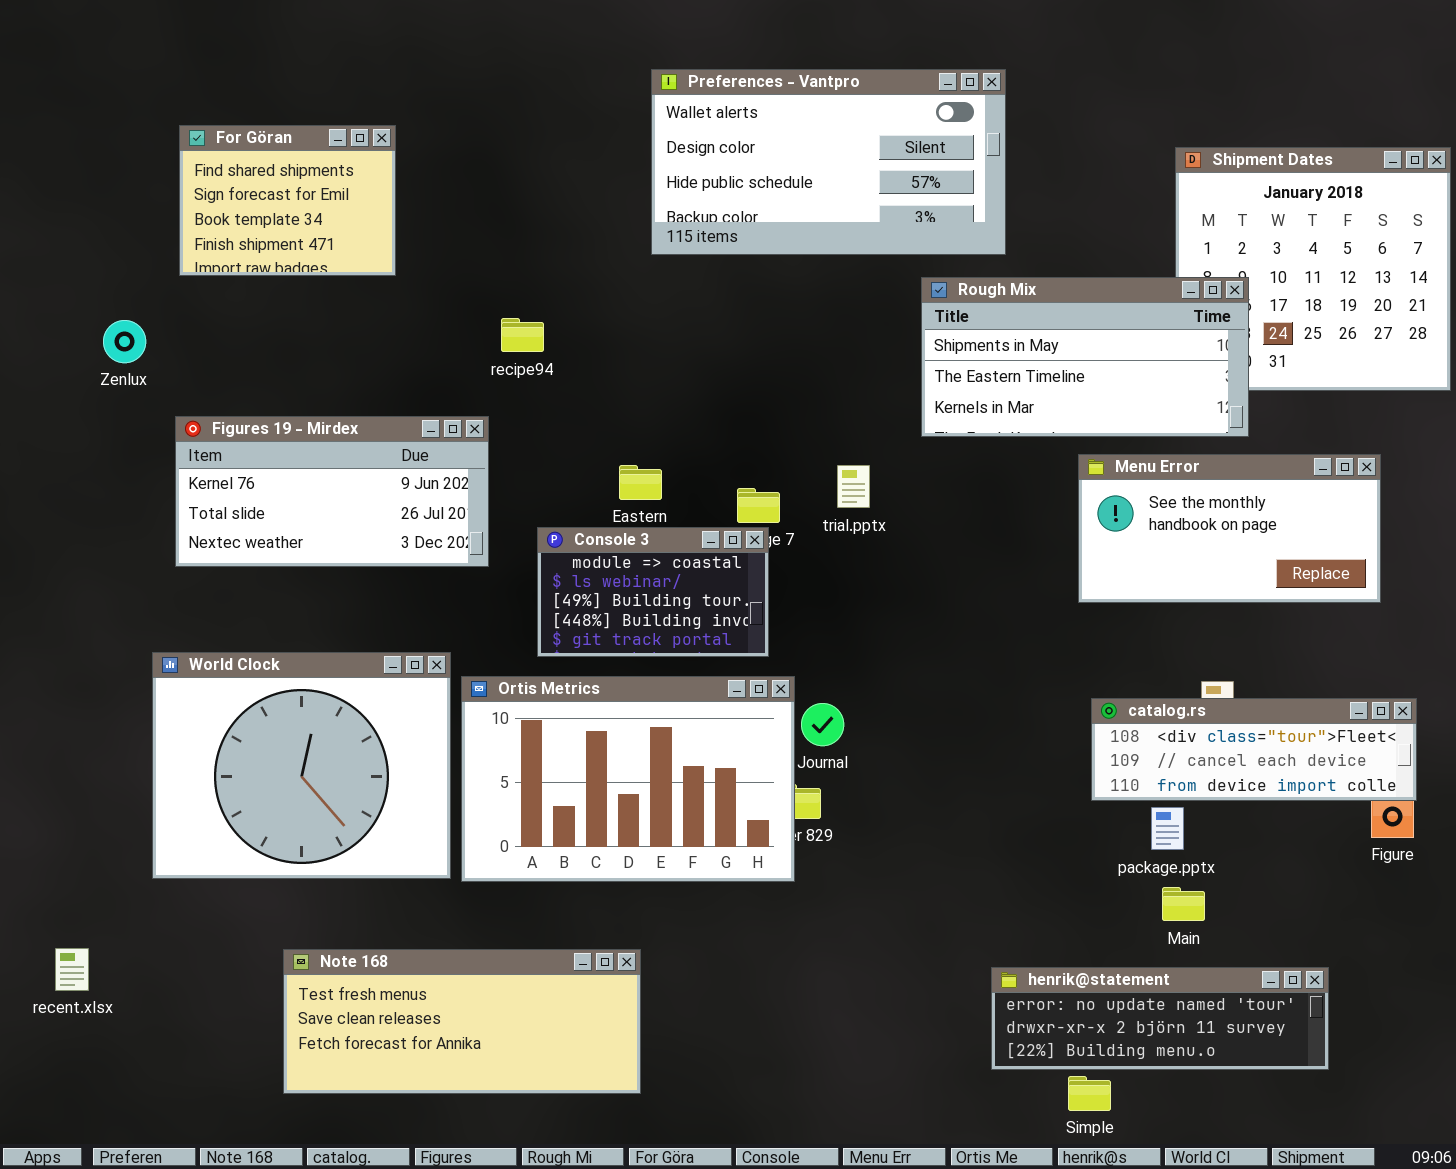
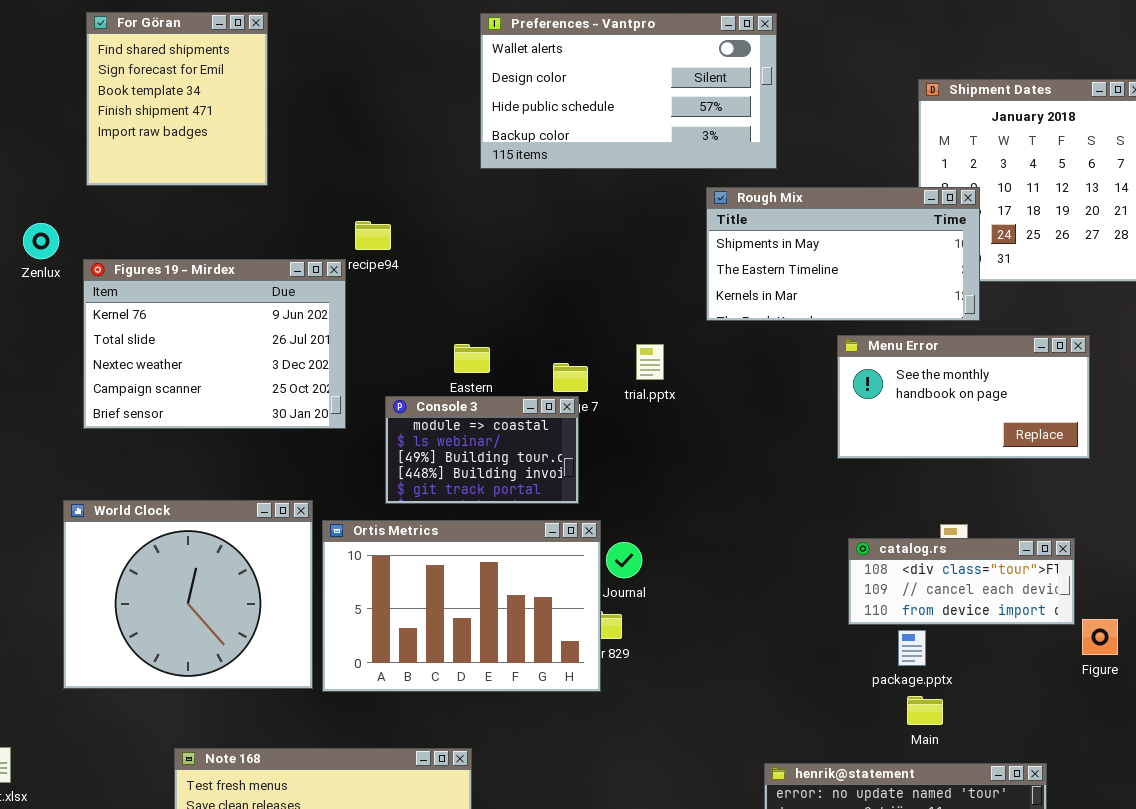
For Göran: [179,125,396,276] -> [86,12,268,186], resized
Figures 19 - Mirdex: [175,416,489,567] -> [83,259,346,429], resized
catalog.rs: [1091,698,1417,801] -> [848,538,1075,625], resized

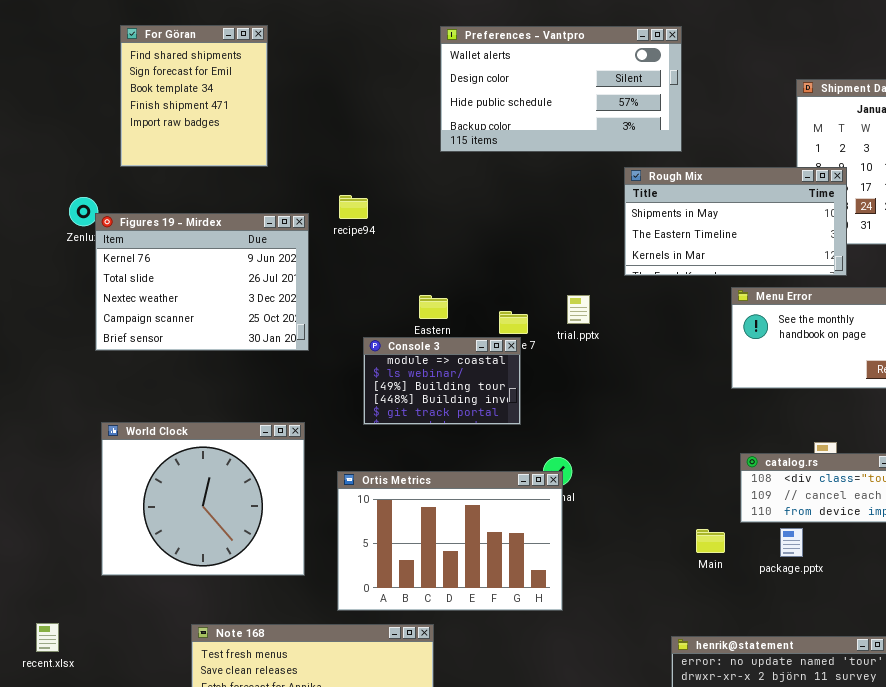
Figures 19 - Mirdex: [83,259,346,429] -> [95,213,309,351], moved
Ortis Metrics: [322,520,601,692] -> [337,471,563,611], moved
Main: [907,696,943,725] -> [696,529,725,553], moved

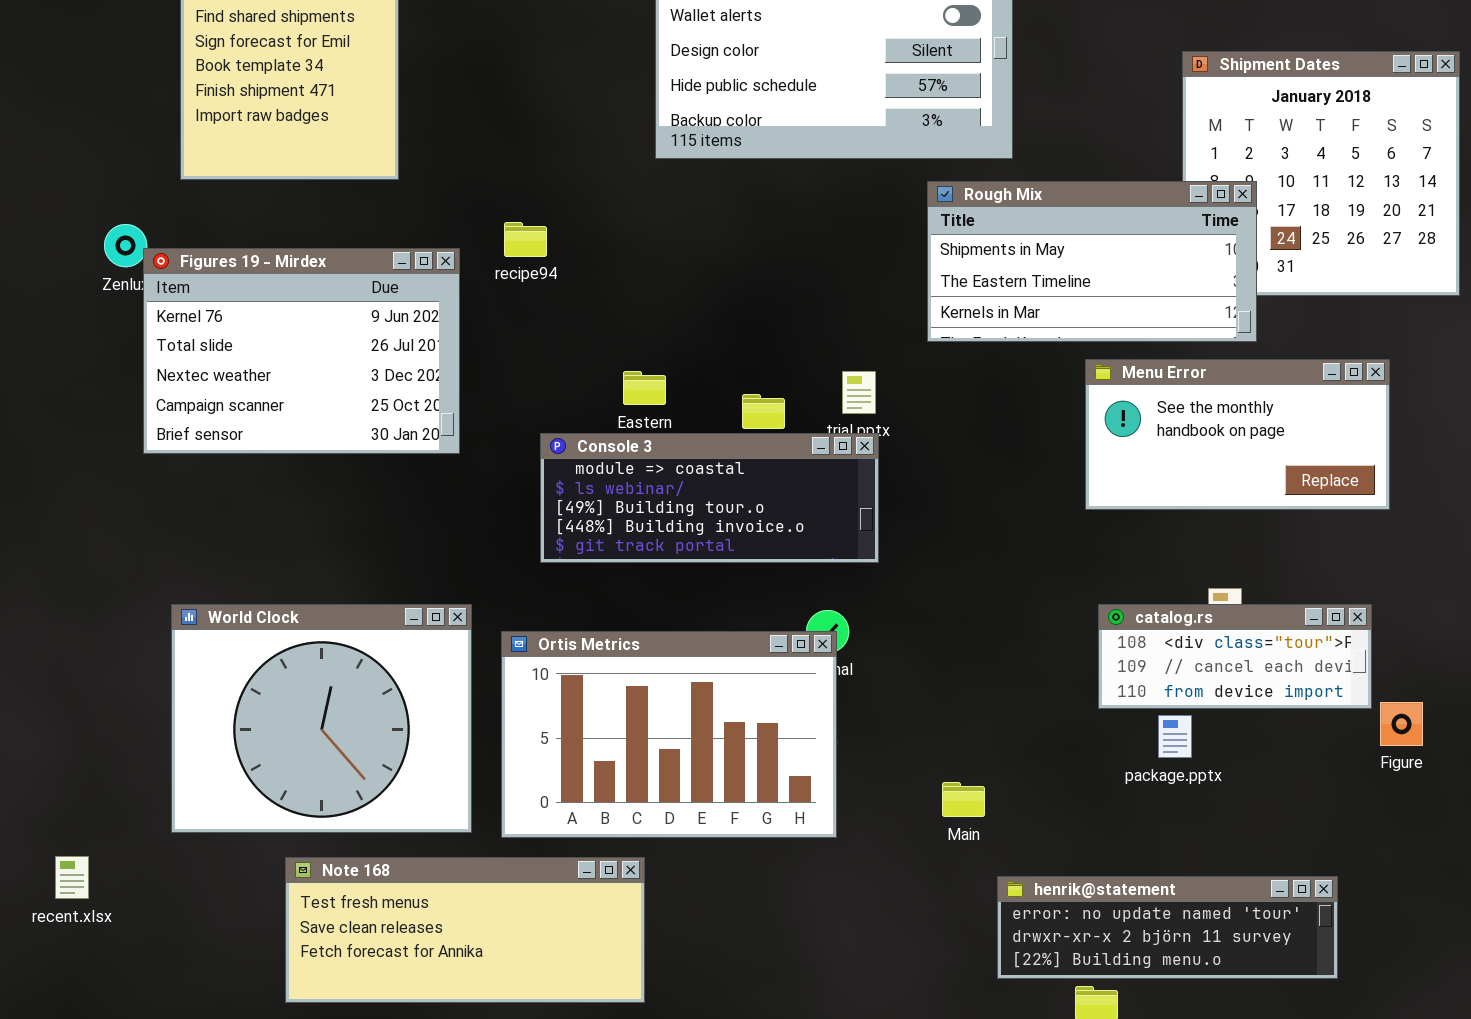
Console 3: [363,337,521,425] -> [540,433,879,563], resized
World Clock: [101,422,305,576] -> [171,604,472,833], moved
Main: [696,529,725,553] -> [942,782,985,817], moved

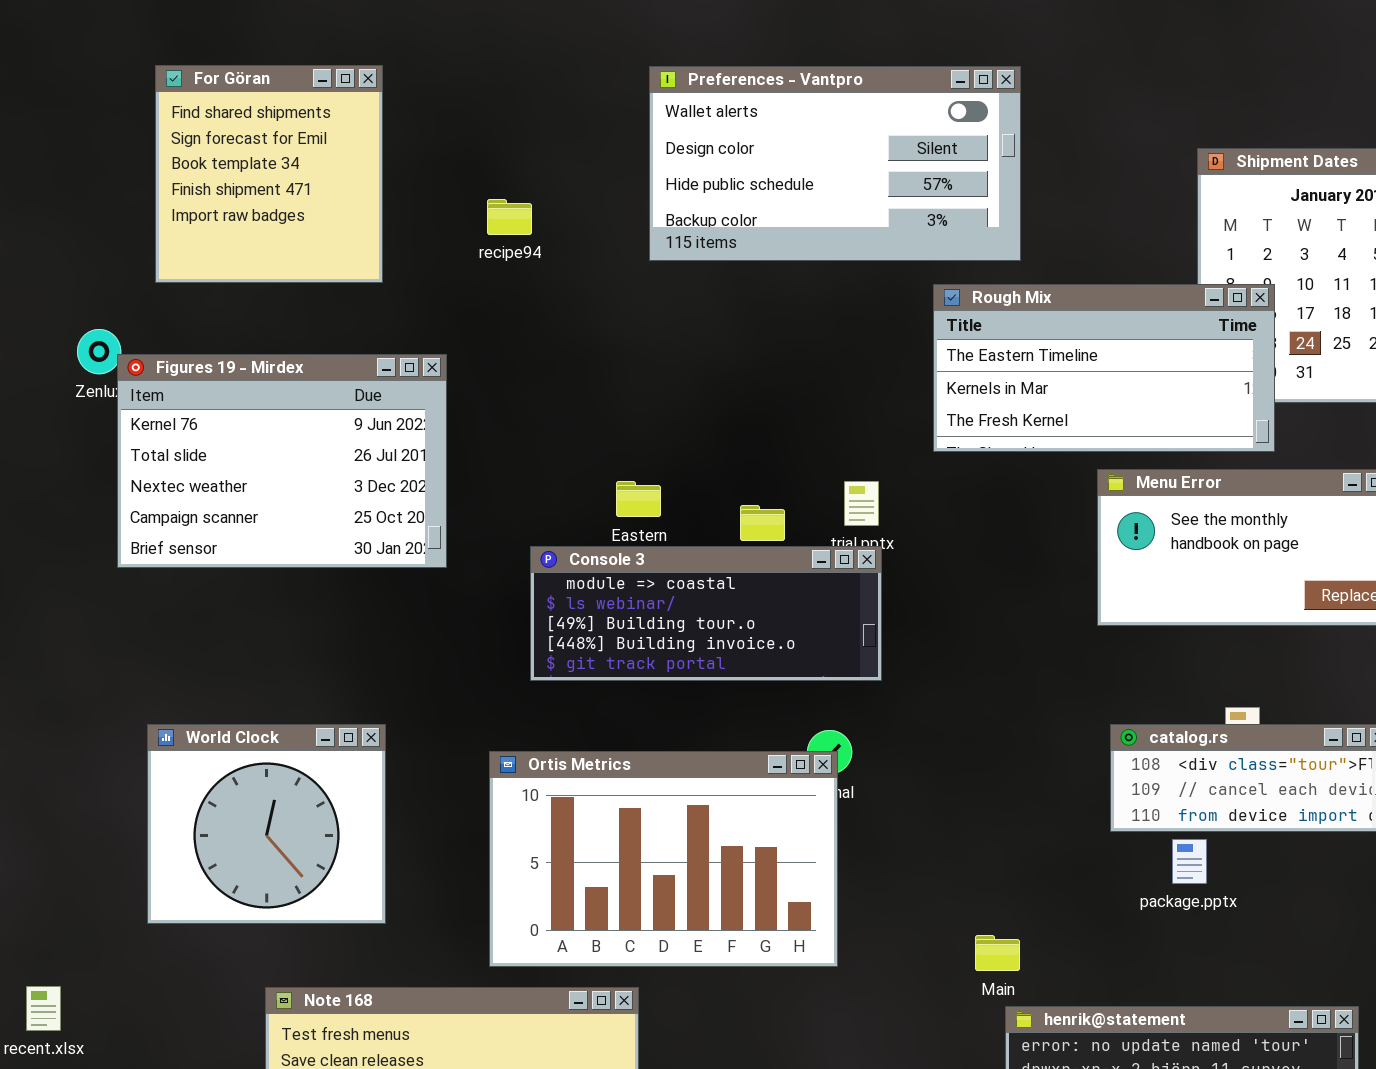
Rough Mix: [927,181,1257,342] -> [933,284,1275,452], scrolled down 1 row
recipe94: [504,222,547,257] -> [487,199,532,235], moved
World Clock: [171,604,472,833] -> [147,724,386,924], resized
Main: [942,782,985,817] -> [975,935,1020,971], moved

